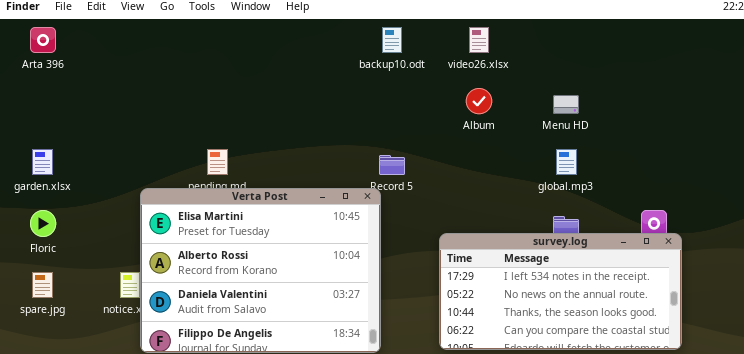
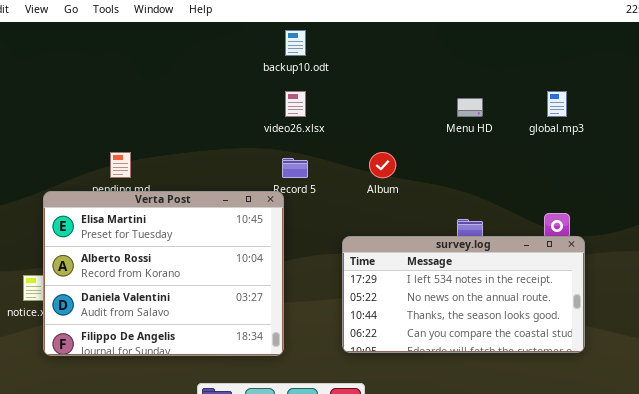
video26.xlsx: [469,27,489,53] -> [285,91,306,117], moved
Album: [466,88,492,114] -> [369,152,396,178], moved
global.mp3: [556,149,577,175] -> [547,91,567,117], moved

